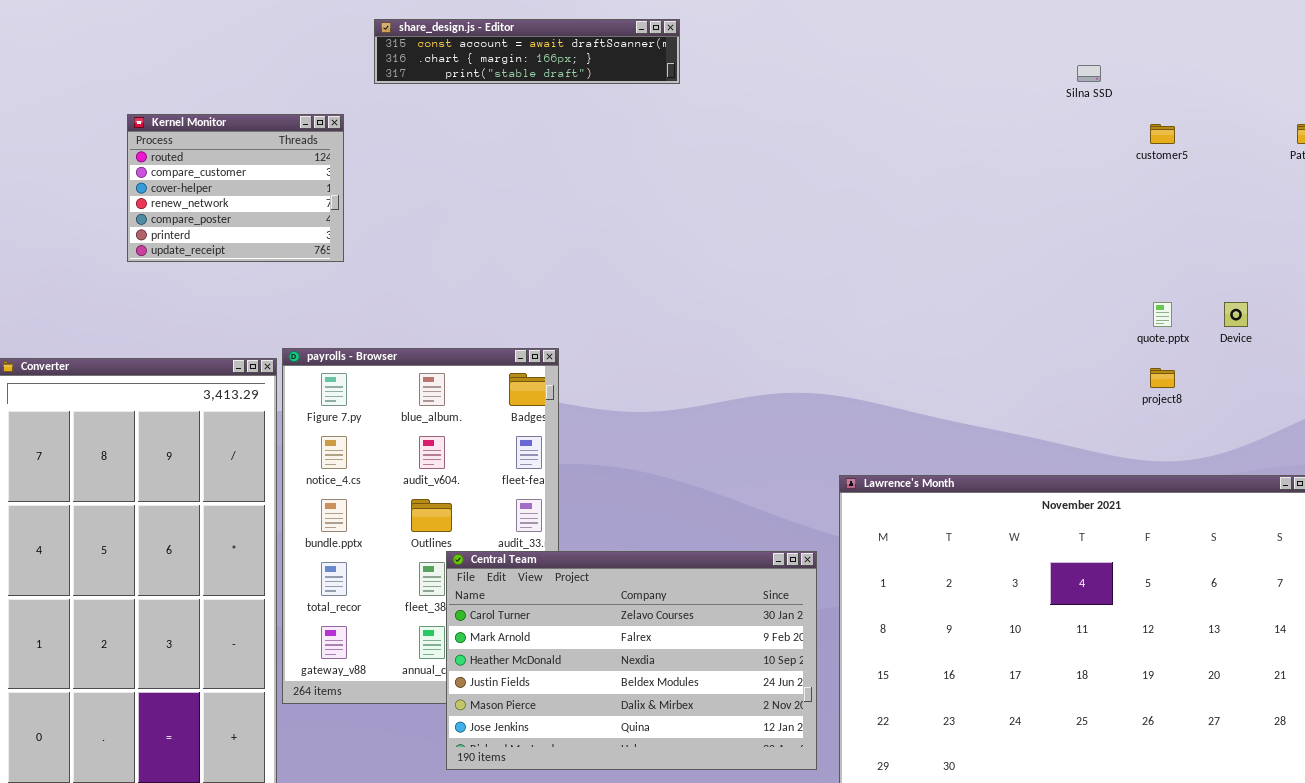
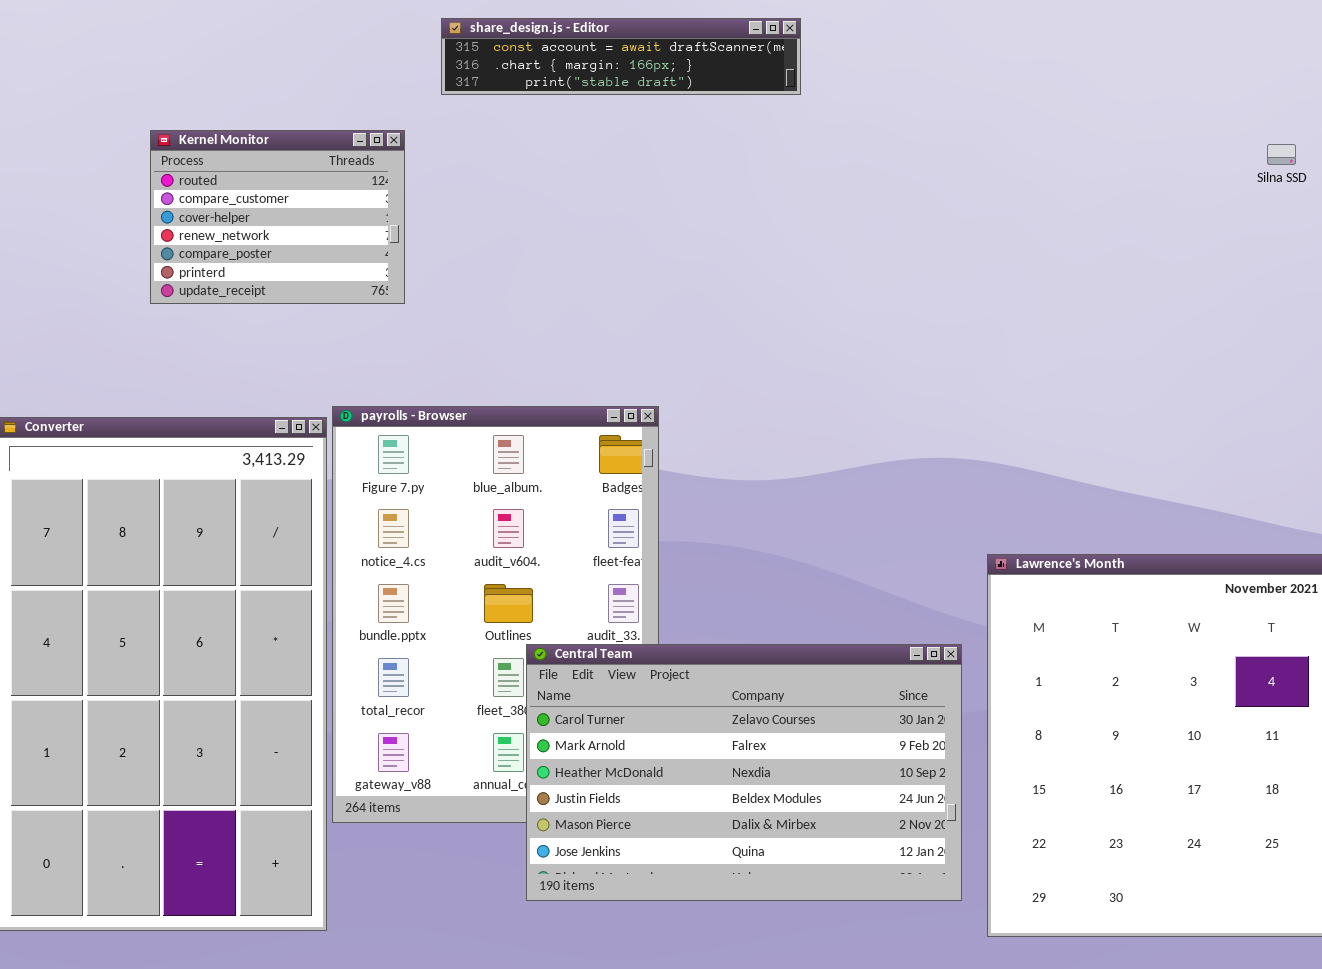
Silna SSD: [1077,65,1101,82] -> [1267,144,1296,165], moved

